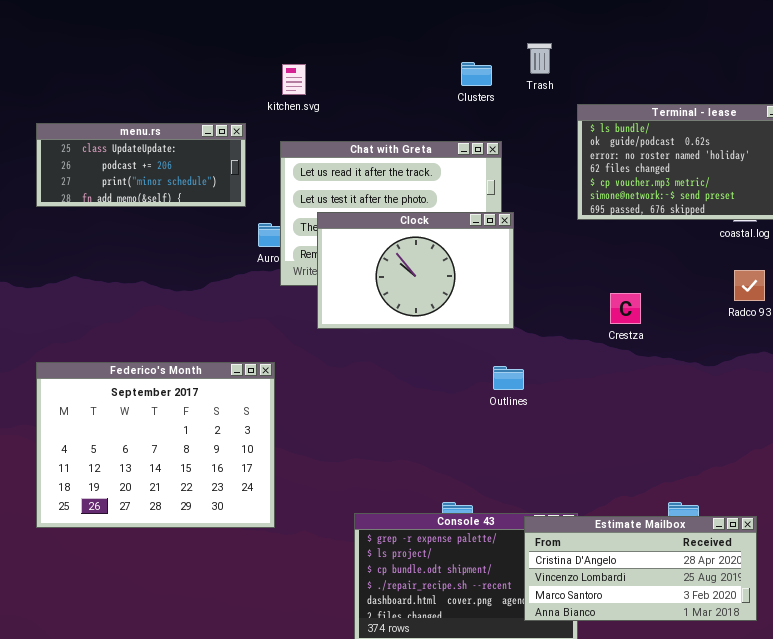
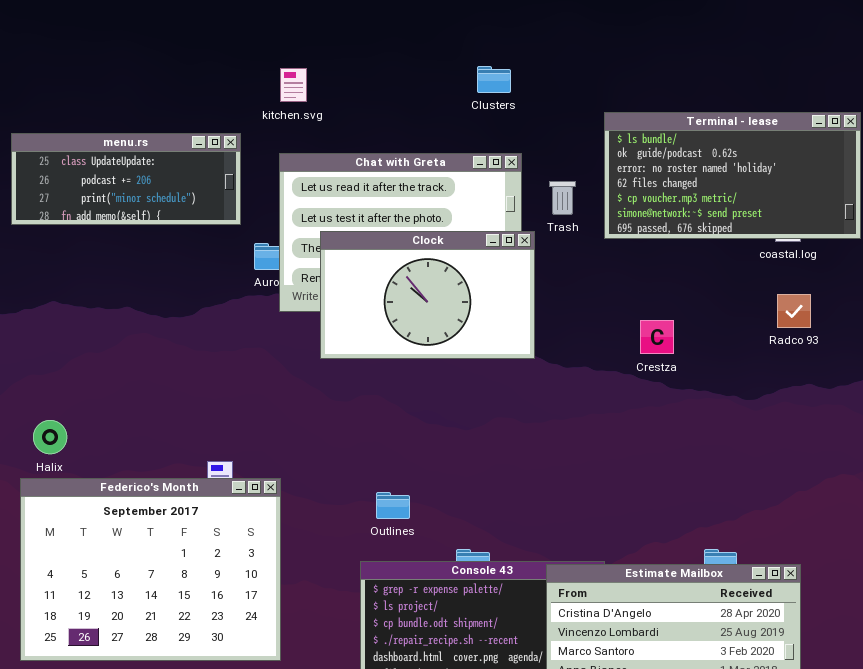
Trash: [527,43,552,74] -> [549,181,576,215], moved
Federico's Month: [36,362,275,528] -> [20,478,281,661], moved
Outlines: [493,366,524,390] -> [376,492,410,519], moved

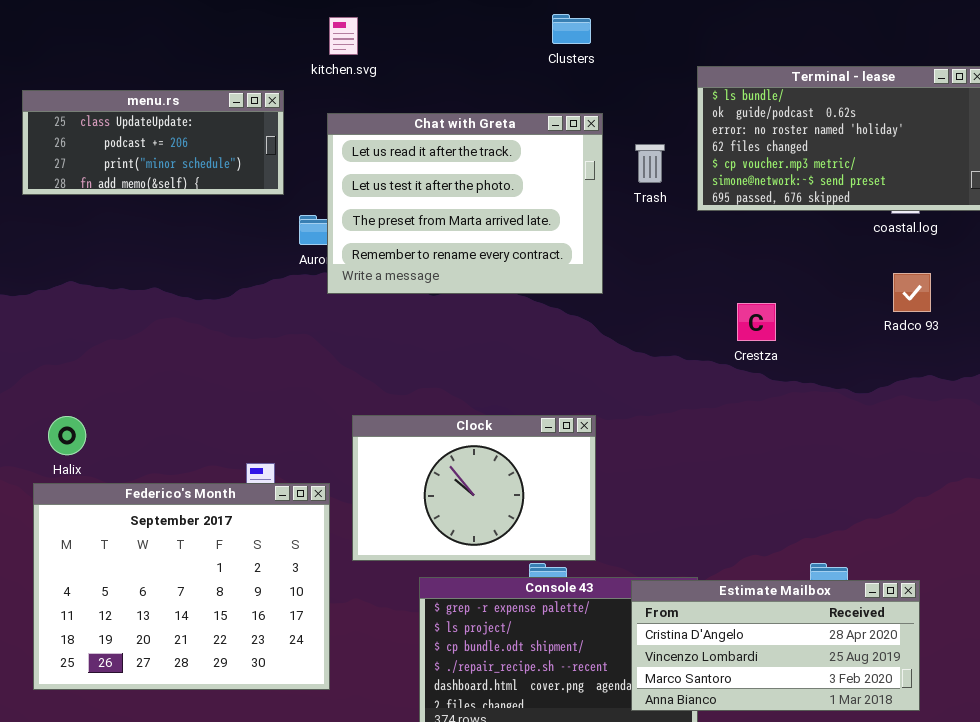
Clock: [320,231,535,359] -> [352,415,596,561], moved

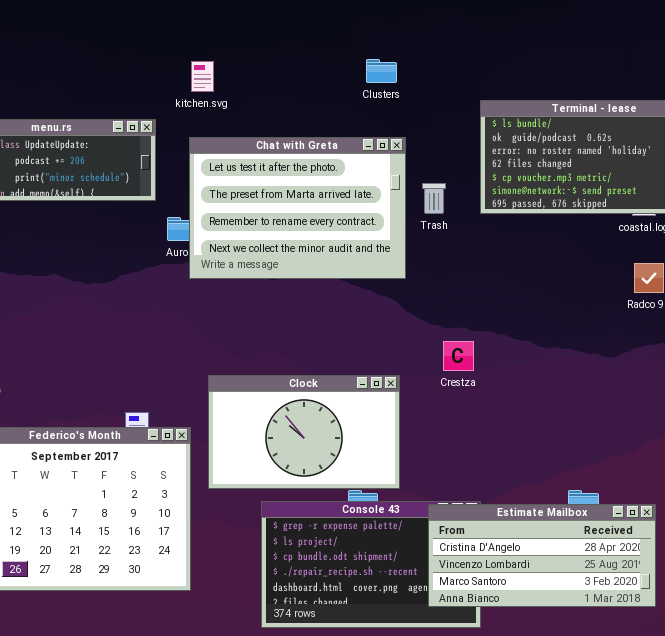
Chat with Greta: [327,113,603,294] -> [189,137,406,279], scrolled down 1 row
Trash: [635,144,665,183] -> [422,183,446,214], moved
Crestza: [737,303,776,341] -> [443,341,474,371], moved

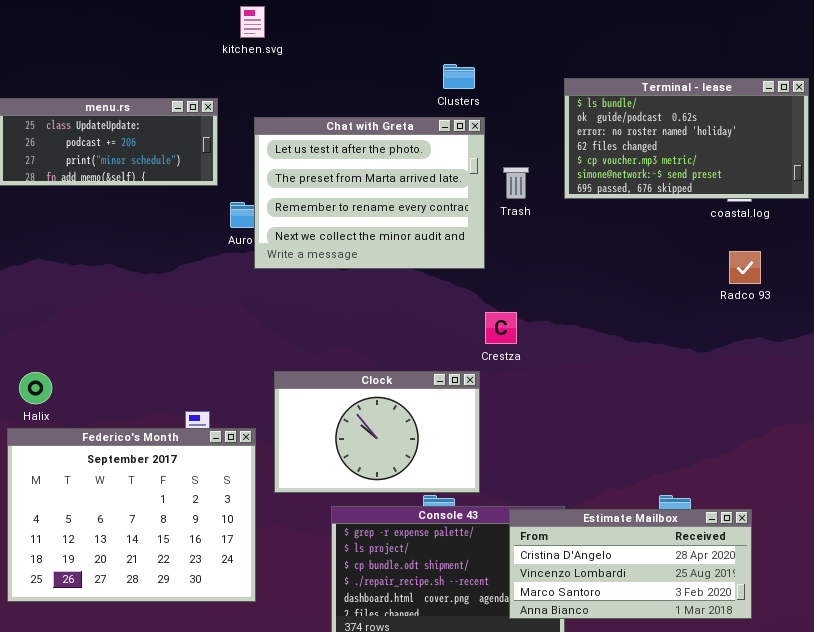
Clusters: [366,59,397,83] -> [443,64,475,89], moved
kitchen.svg: [191,61,214,92] -> [240,6,265,38], moved
Crestza: [443,341,474,371] -> [485,312,517,344], moved

